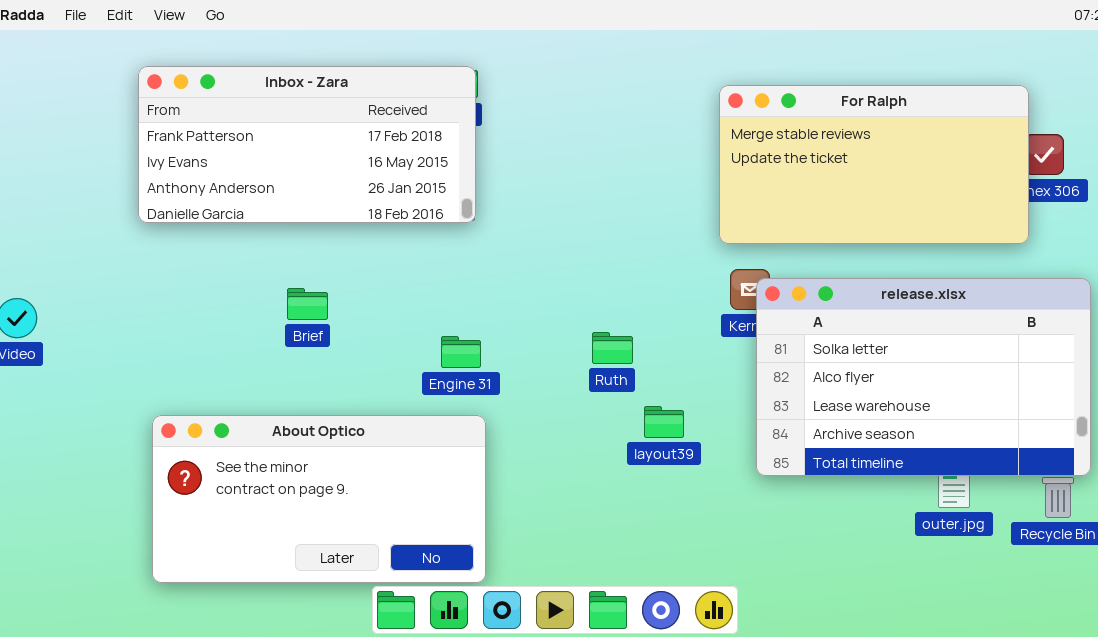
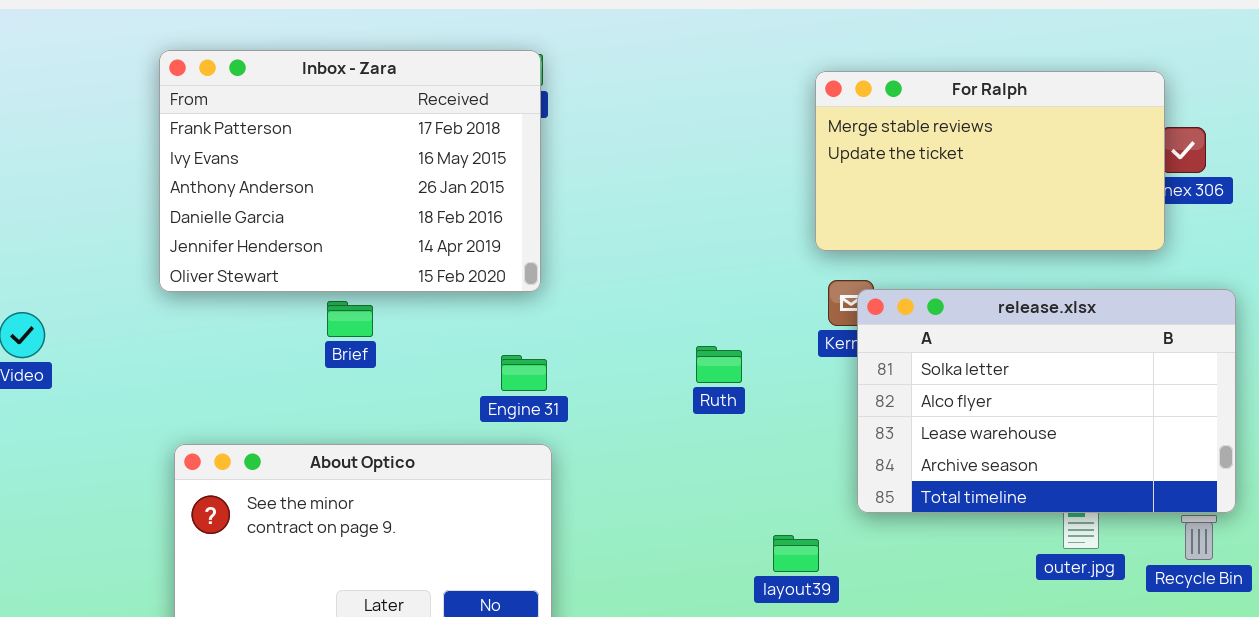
Inbox - Zara: [138,66,476,223] -> [159,50,541,292], resized
Ruth: [592,332,633,364] -> [696,346,742,383], moved
layout39: [644,406,684,438] -> [773,535,819,572], moved

